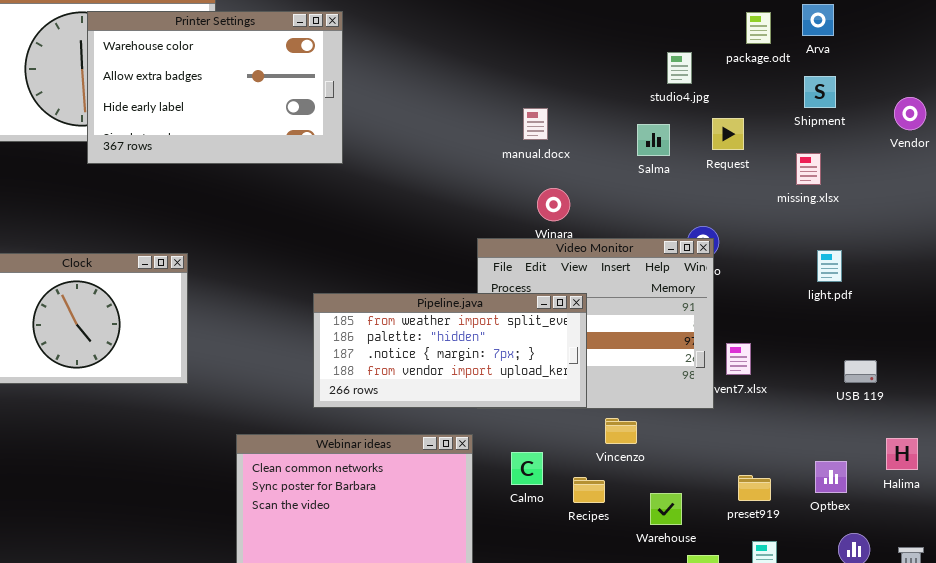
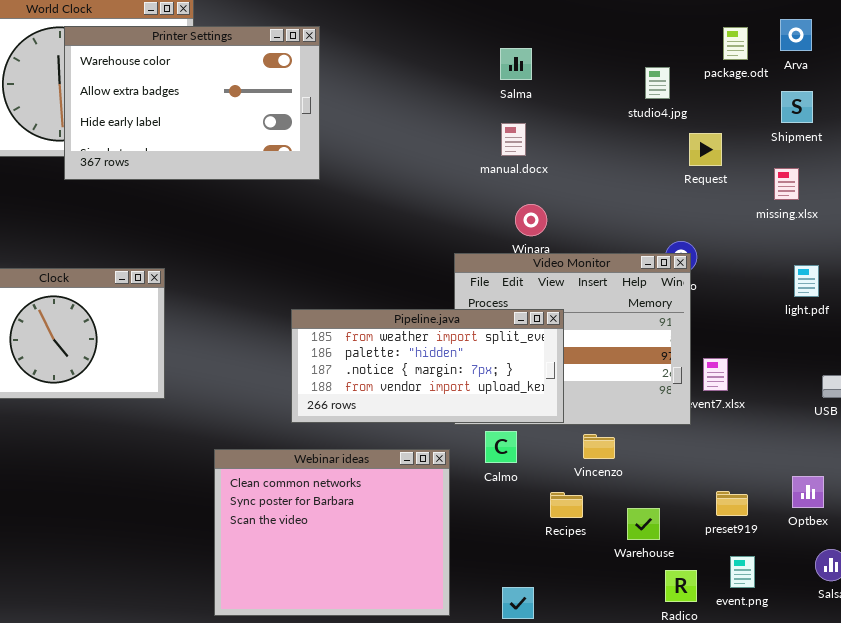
Salma: [637,124,670,156] -> [500,48,532,80], moved
Calmo: [511,452,543,485] -> [485,431,517,463], moved

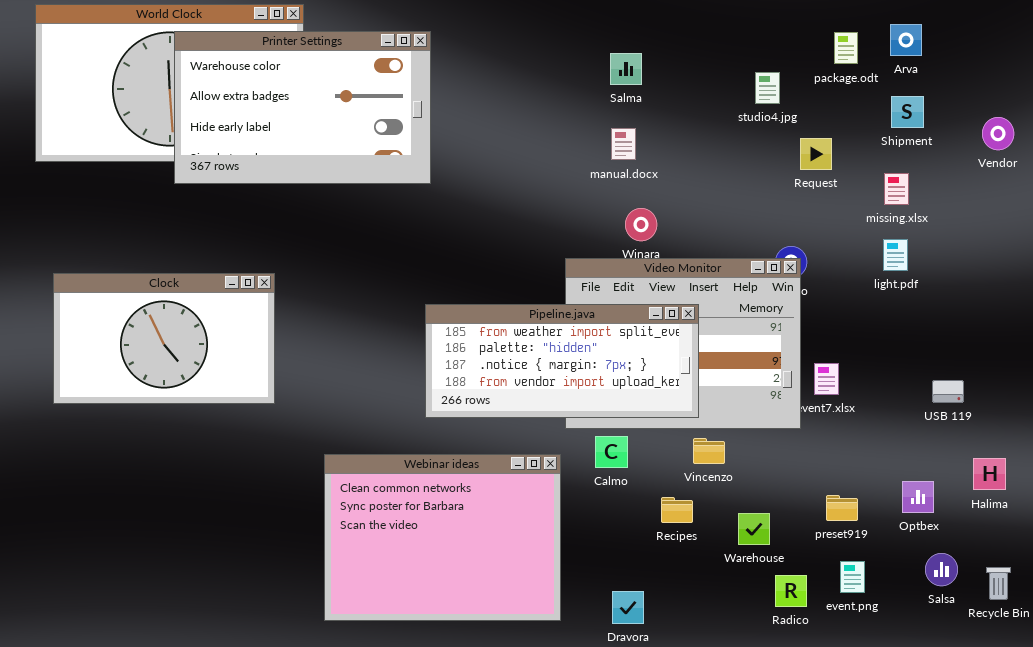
light.pdf: [794,265,819,297] -> [883,239,908,271], moved
Pipeline.java: [291,309,564,423] -> [425,304,699,418], moved

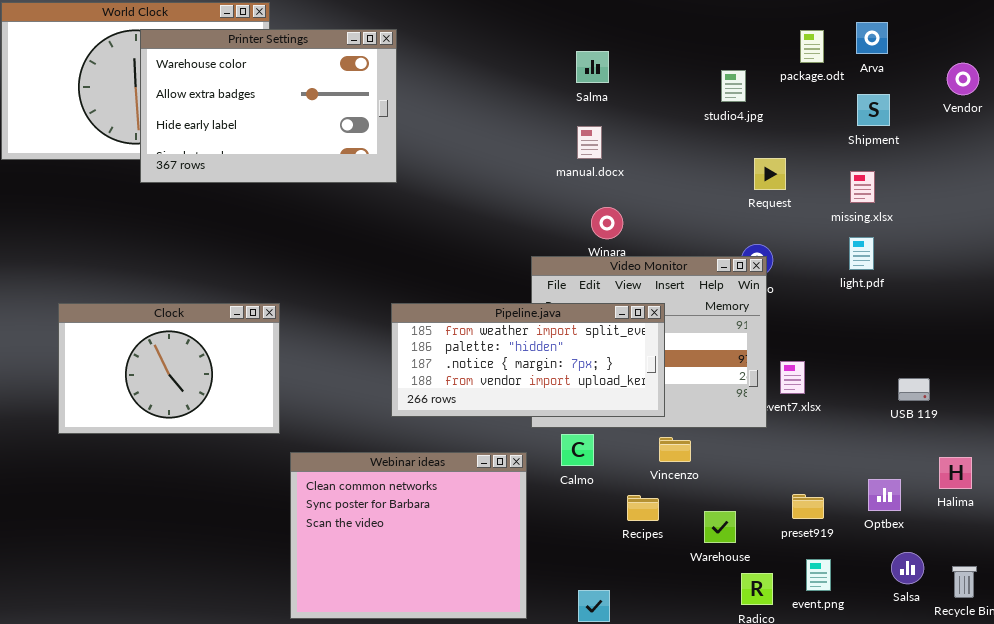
Vendor: [982,117,1014,150] -> [947,63,979,95], moved
Request: [800,138,832,170] -> [754,158,786,190], moved
Clock: [53,273,275,404] -> [58,303,280,434], moved

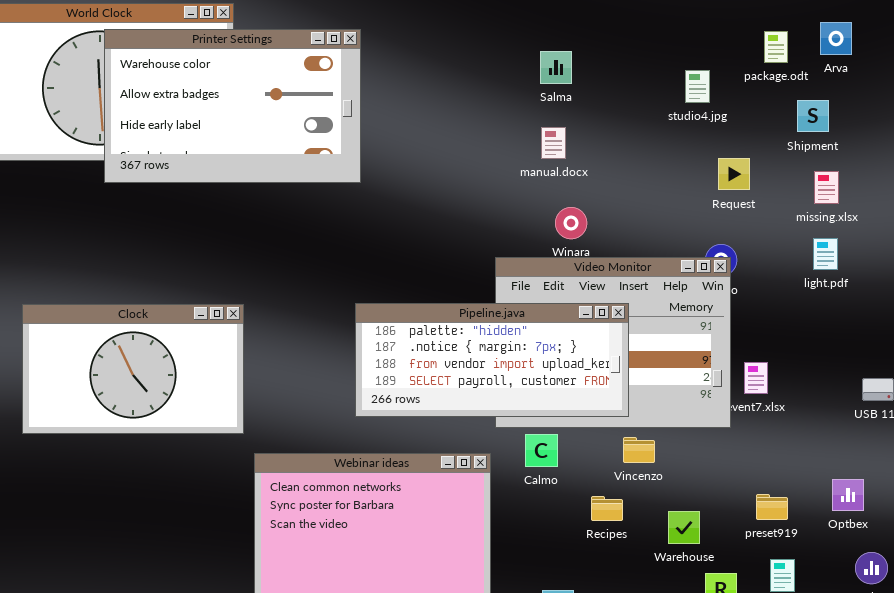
Shipment: [857,94,890,126] -> [797,100,829,132], moved
Pipeline.java: [391,303,665,417] -> [355,303,629,417], scrolled down 1 row

